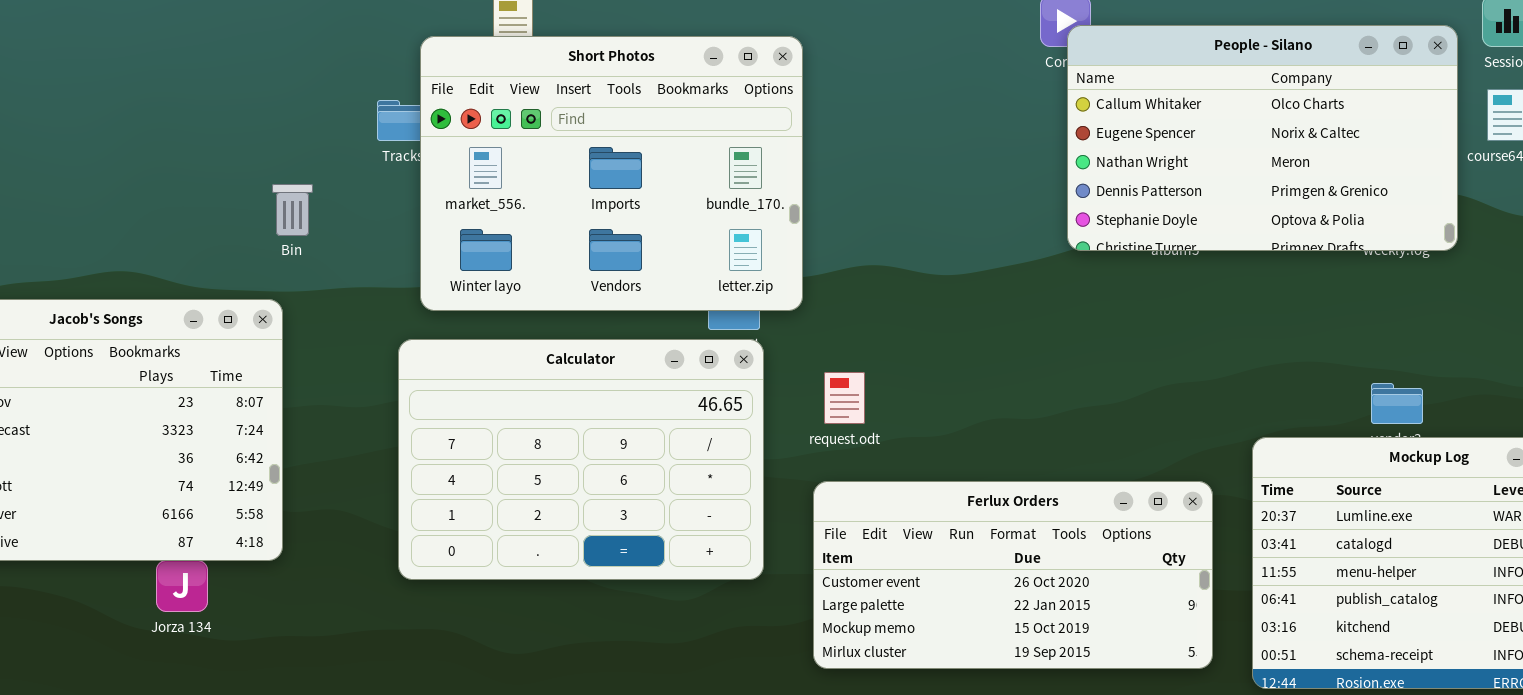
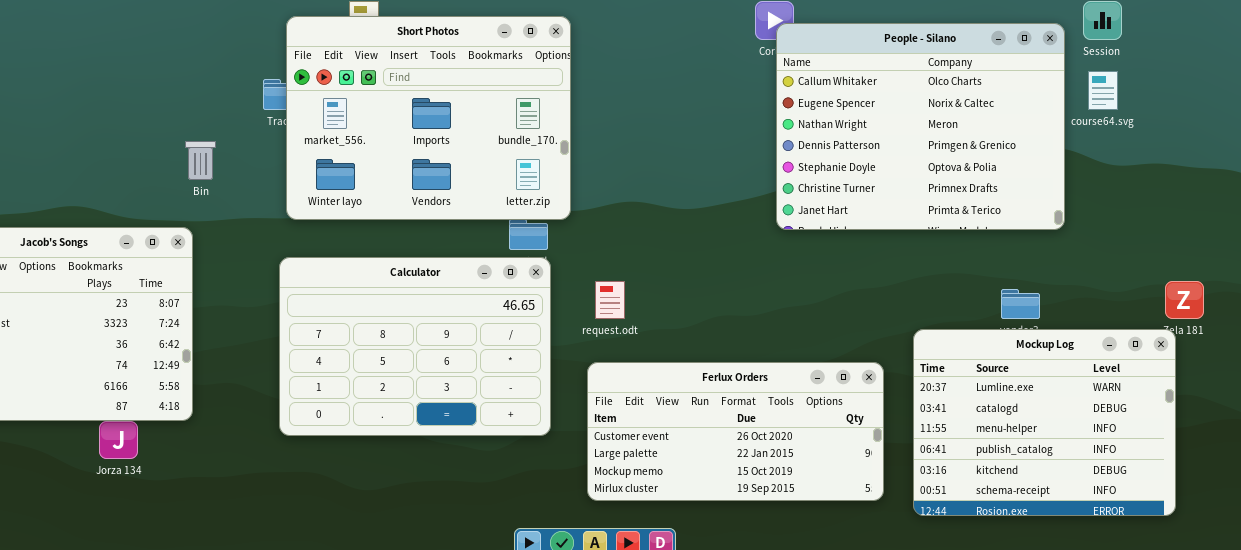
People - Silano: [1067,25,1458,251] -> [776,23,1065,230], resized
Short Photos: [420,36,803,311] -> [286,16,571,220], moved

